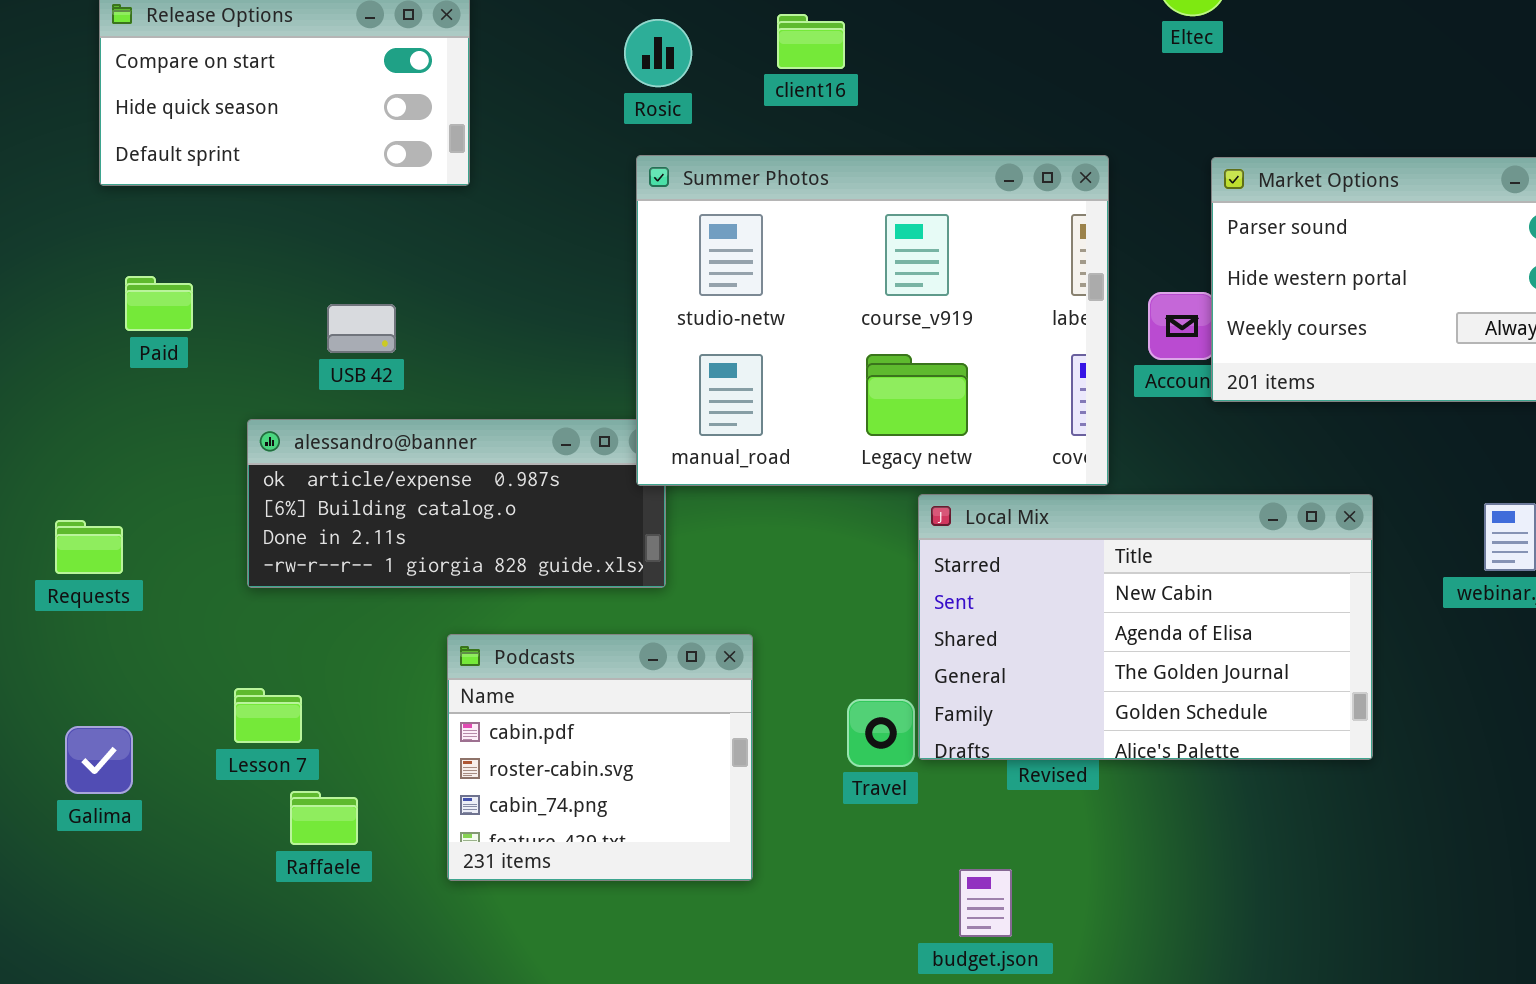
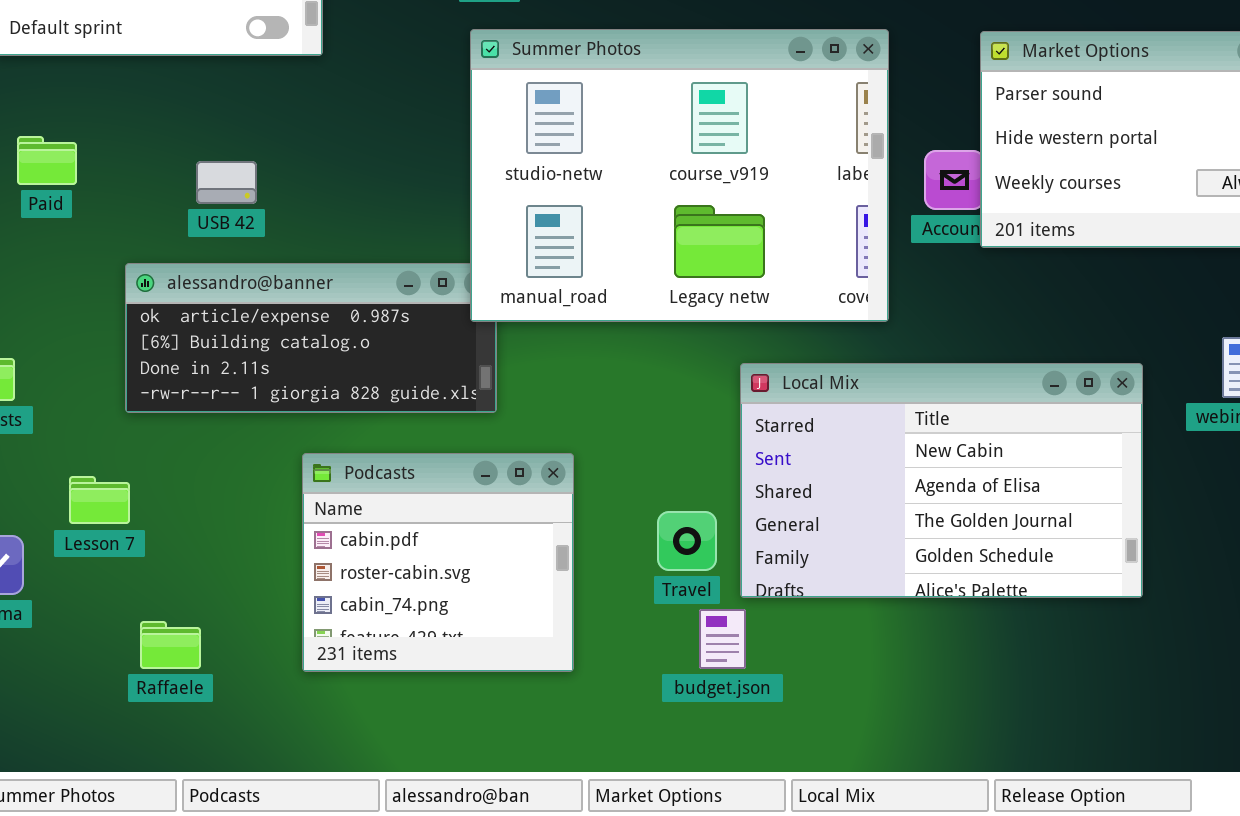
Local Mix: [918,494,1373,760] -> [740,363,1143,598], moved
Lesson 7: [234,688,302,743] -> [69,476,130,524], moved
Raffaele: [290,791,358,845] -> [140,621,201,669], moved
budget.json: [959,869,1012,937] -> [699,609,746,669], moved

